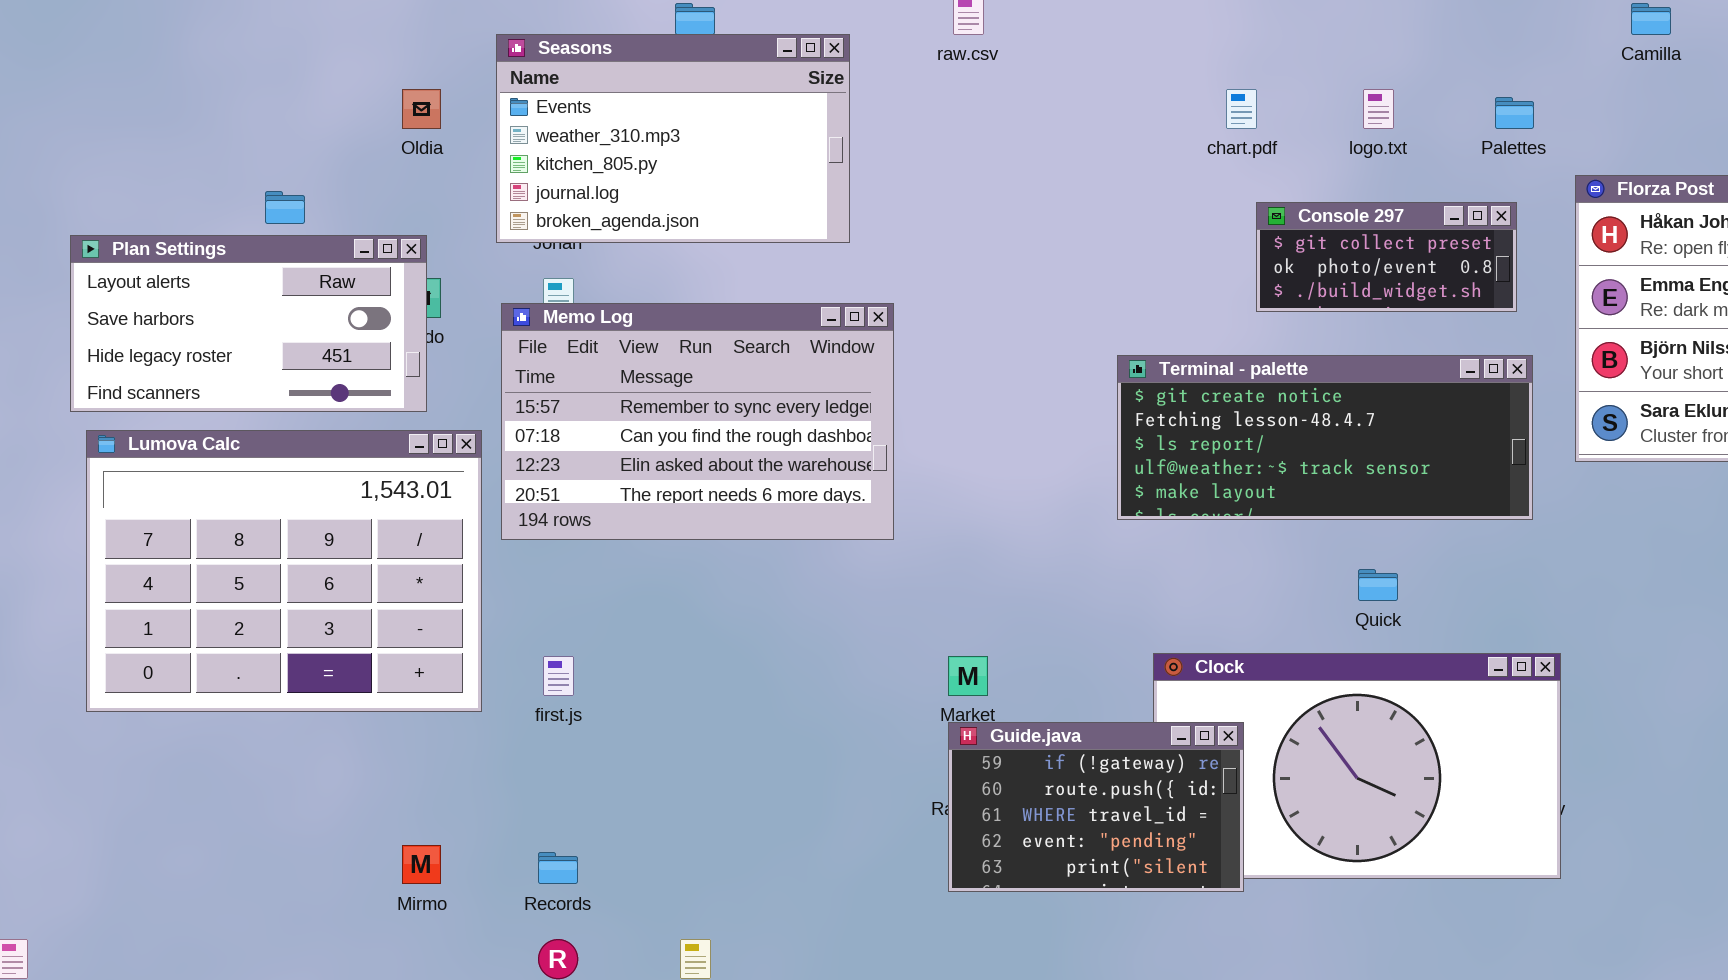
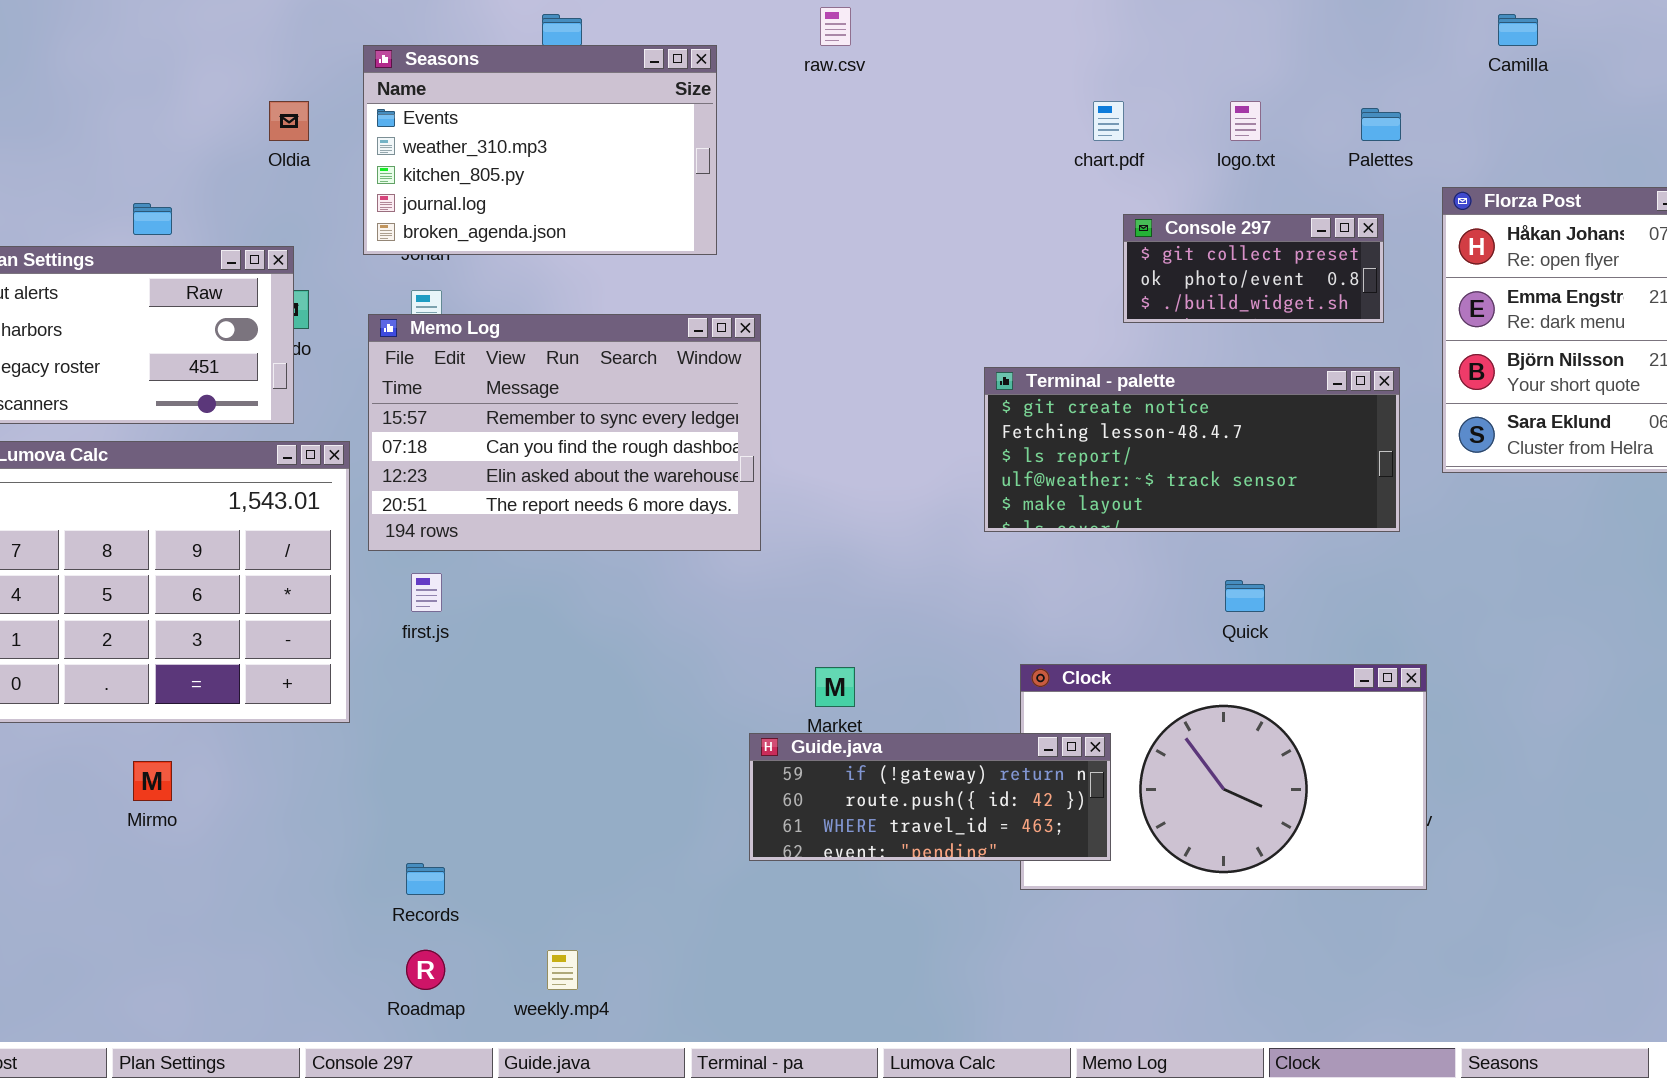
first.js: [543,656,574,696] -> [411,573,442,612], moved
Guide.java: [948,722,1244,892] -> [749,733,1111,861], resized
Mirmo: [402,845,441,884] -> [133,761,172,801], moved

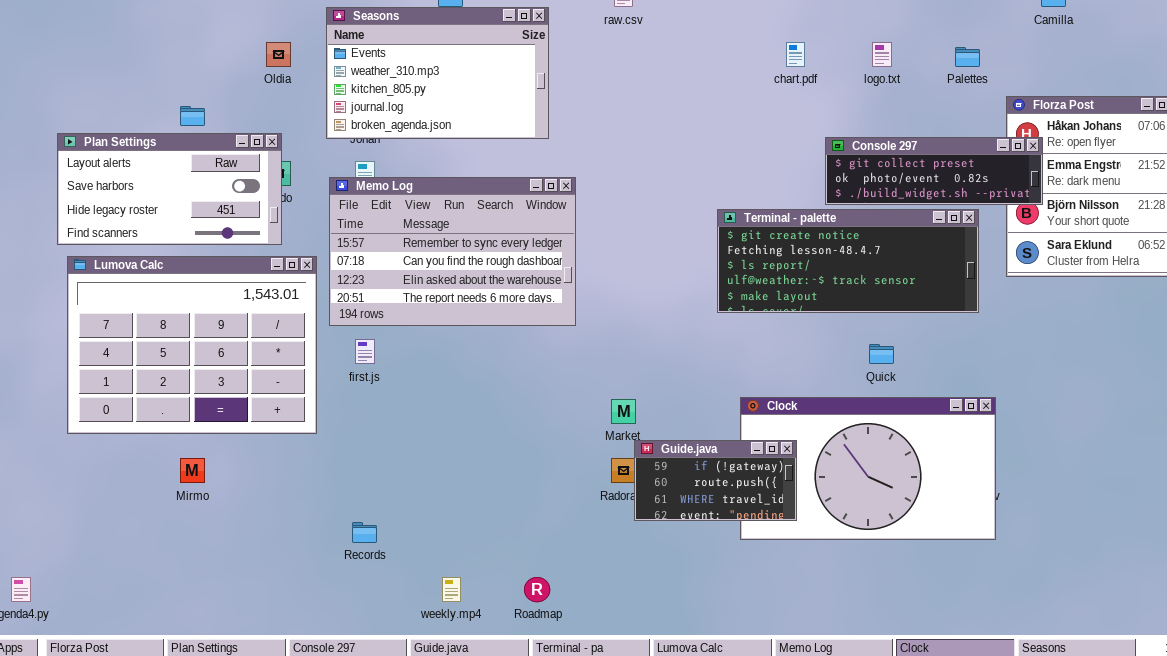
Console 297: [1123,214,1384,323] -> [825,137,1043,205], moved, resized
Guide.java: [749,733,1111,861] -> [634,440,797,521], resized
Roadmap: [406,950,445,990] -> [524,577,550,602], moved

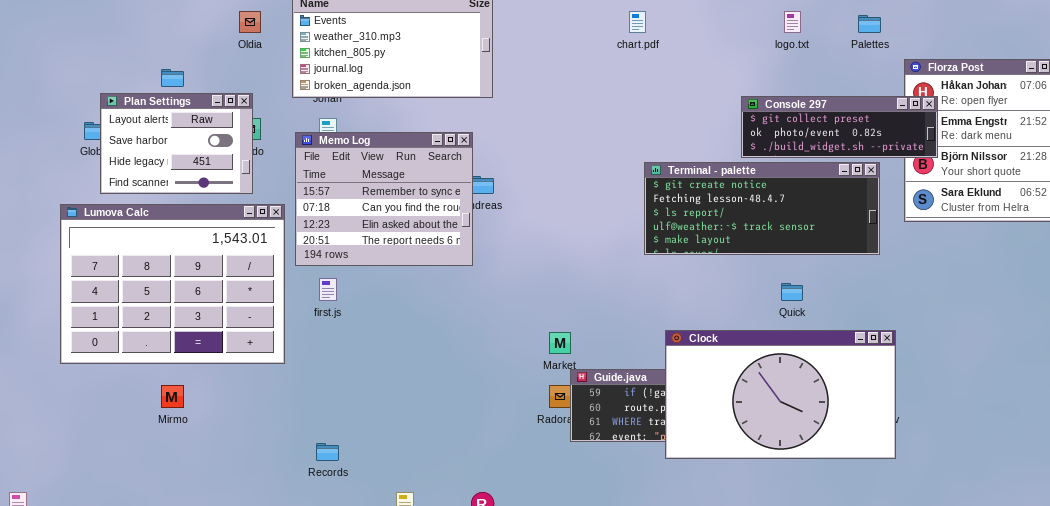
chart.pdf: [786,42,805,67] -> [629,11,646,33], moved
Plan Settings: [57,133,282,245] -> [100,93,253,194], resized
Memo Log: [329,177,576,326] -> [295,132,473,266], resized
Clock: [740,397,996,540] -> [665,330,896,459], raised

